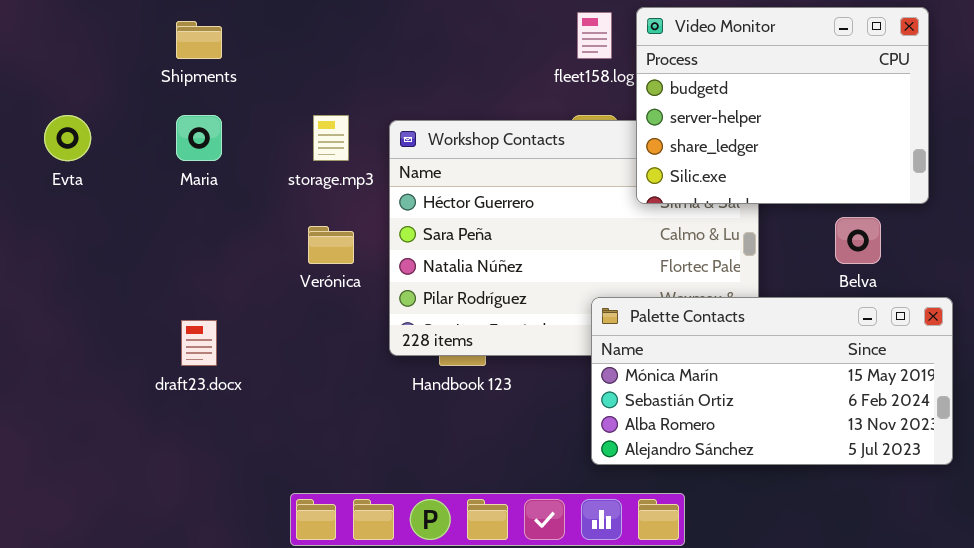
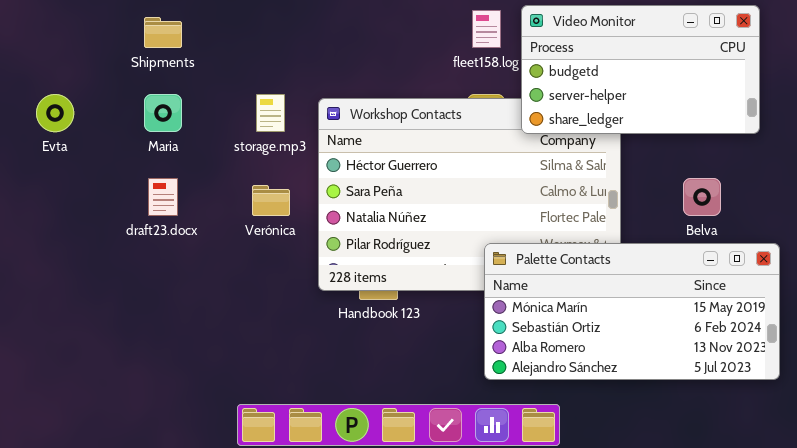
Video Monitor: [636,7,929,204] -> [521,5,760,134], resized
draft23.docx: [181,320,217,366] -> [148,178,178,216], moved

